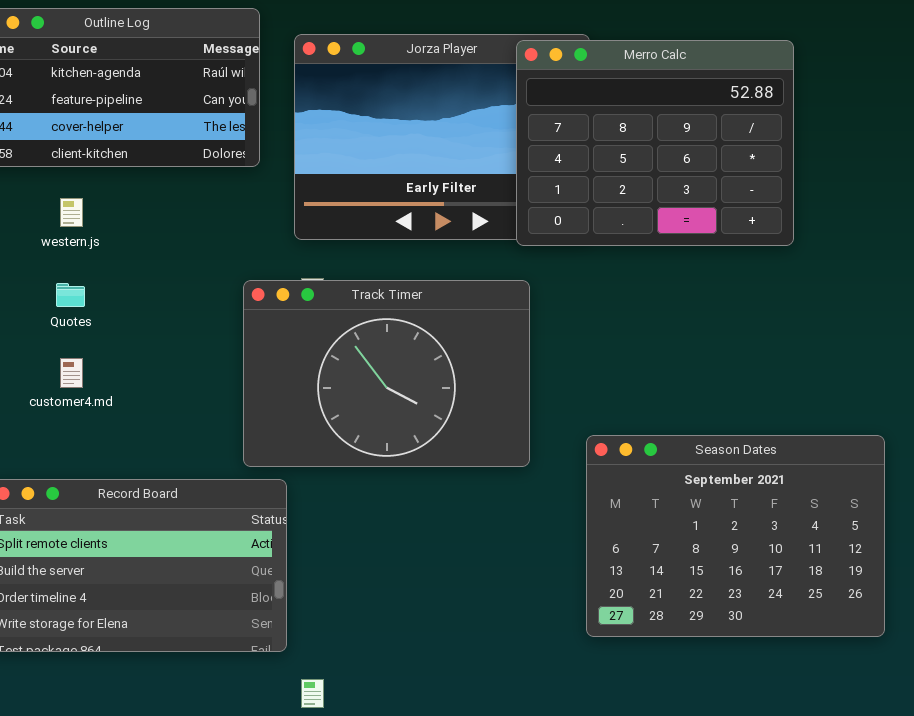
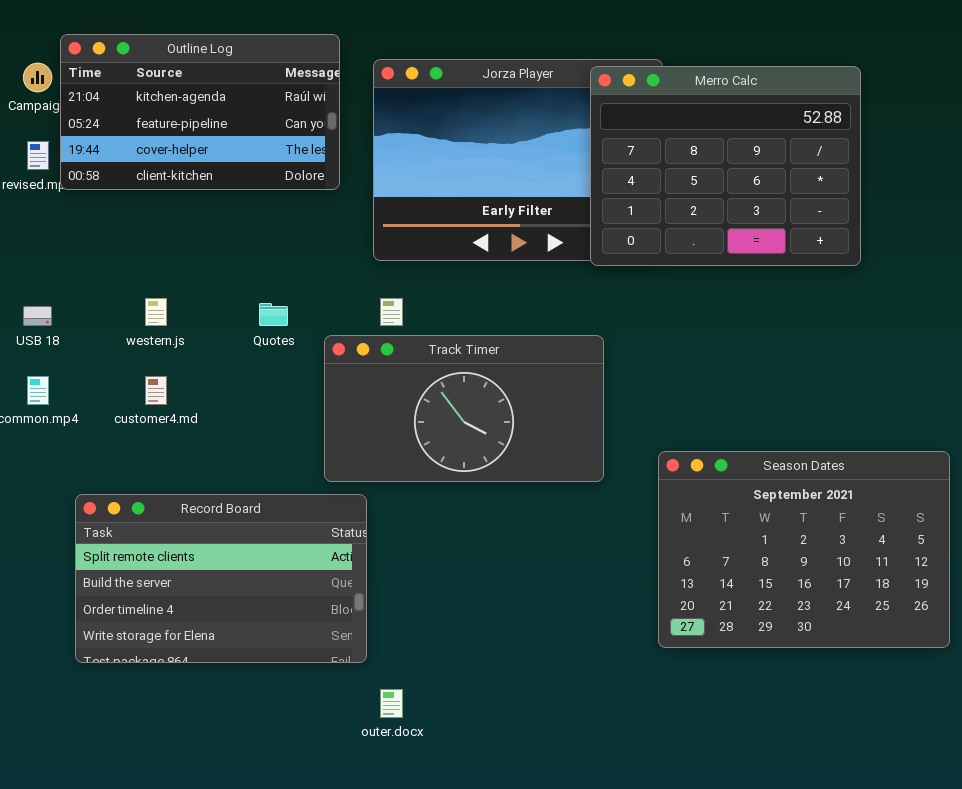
western.js: [60,198,83,227] -> [145,298,167,326], moved
Track Timer: [243,280,530,467] -> [324,335,604,482], resized
Quotes: [56,283,85,307] -> [259,303,288,326], moved

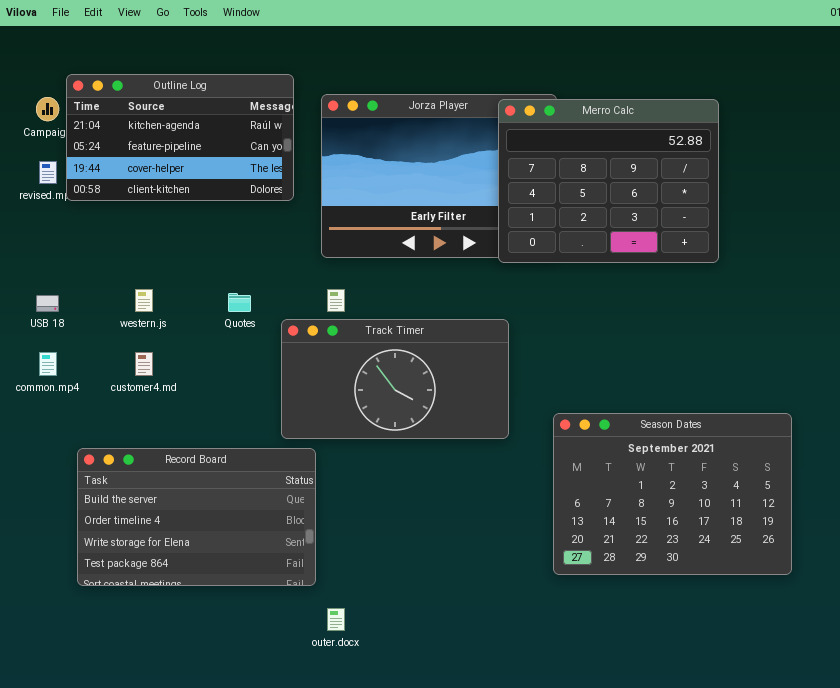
Record Board: [75,494,367,663] -> [77,448,316,586], scrolled down 1 row

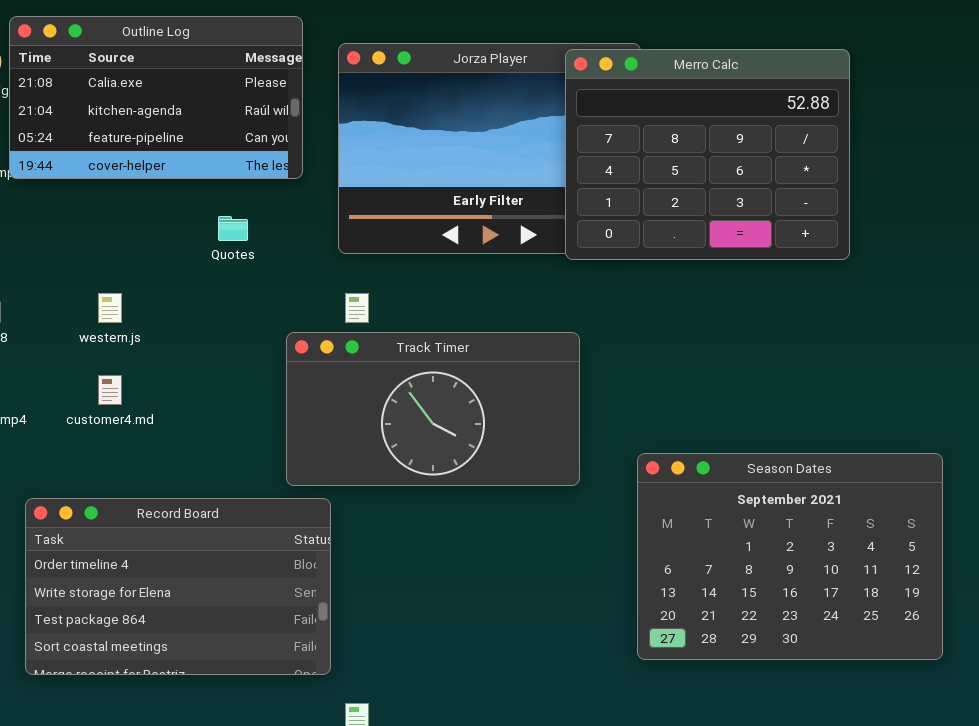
Outline Log: [66,74,294,201] -> [9,16,303,179], scrolled up 1 row
Quotes: [228,293,251,312] -> [218,216,248,241], moved
Record Board: [77,448,316,586] -> [25,498,331,675], scrolled down 1 row

